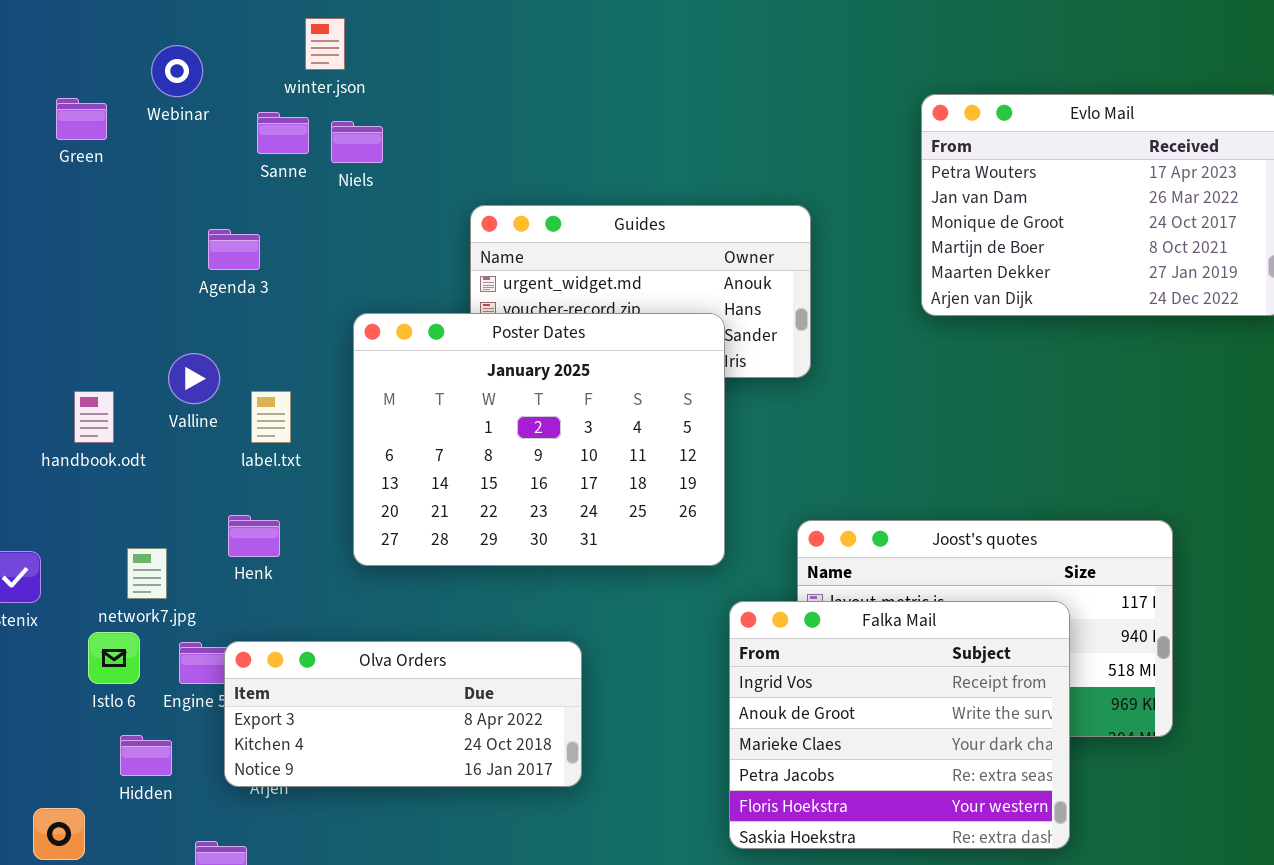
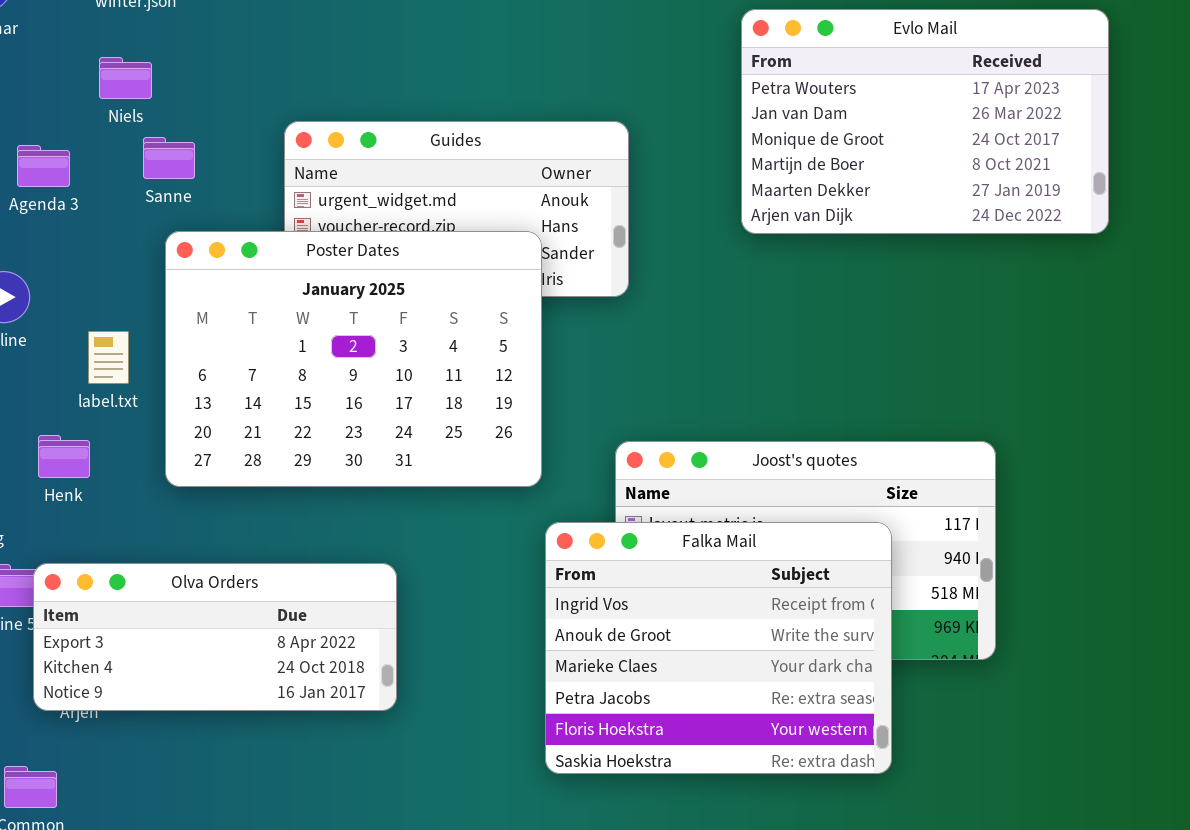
Sanne: [257,112,309,154] -> [143,137,195,179], moved
Niels: [331,121,383,163] -> [99,57,152,99], moved
label.txt: [251,391,291,443] -> [88,331,129,384], moved

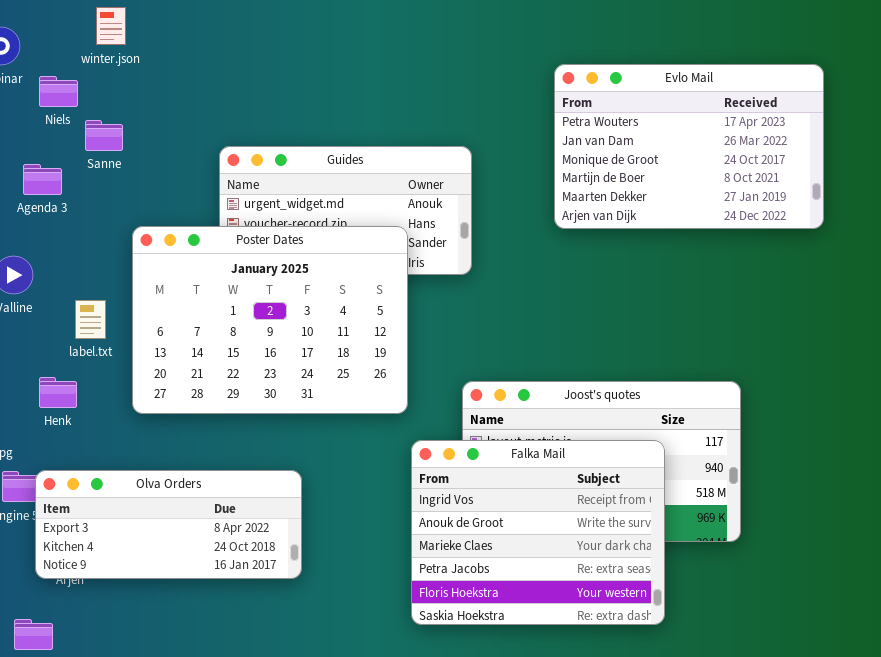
Niels: [99,57,152,99] -> [39,76,78,107], moved
Sanne: [143,137,195,179] -> [85,120,123,151], moved

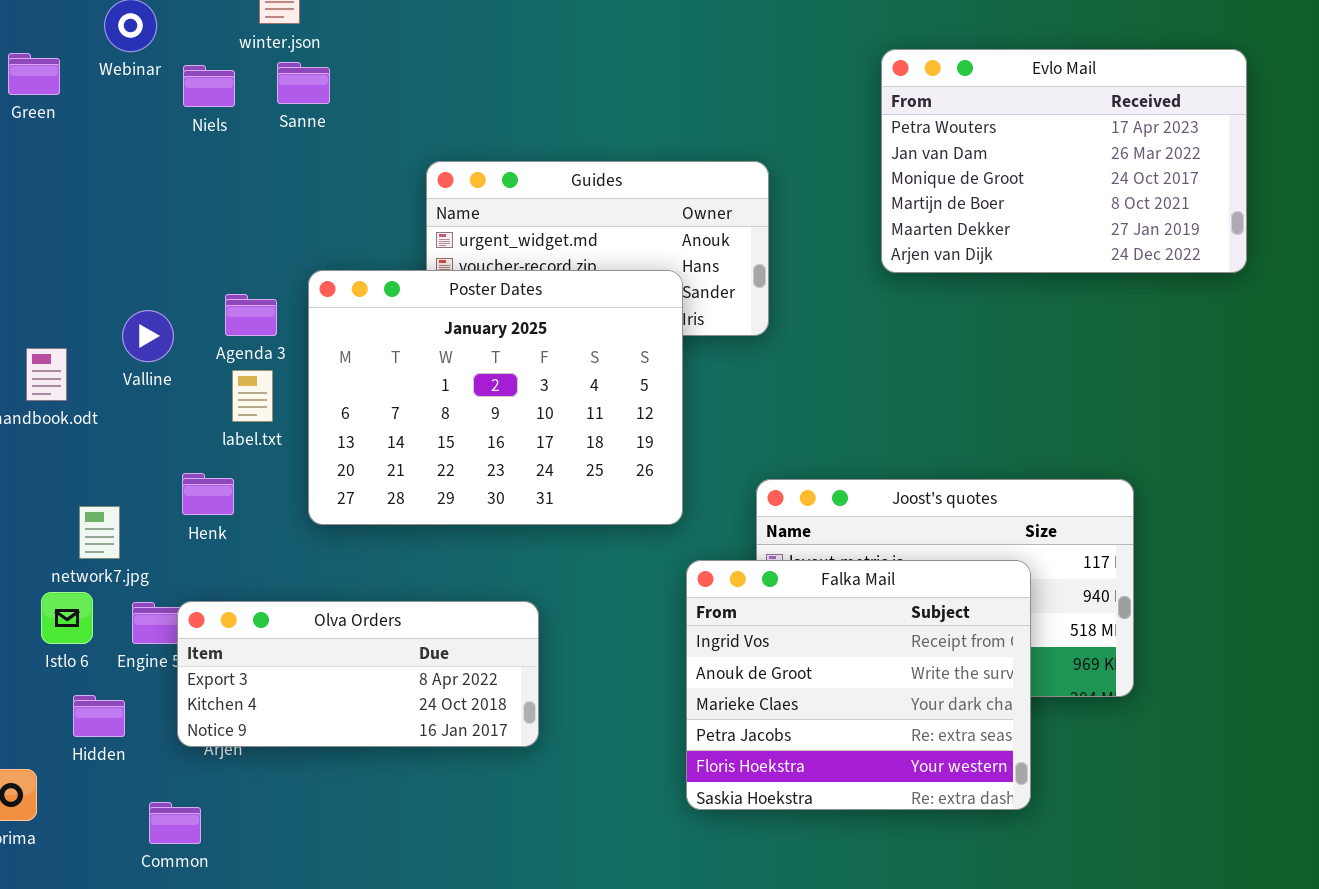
Sanne: [85,120,123,151] -> [277,62,330,104], moved
Agenda 3: [23,164,62,195] -> [225,294,277,336], moved

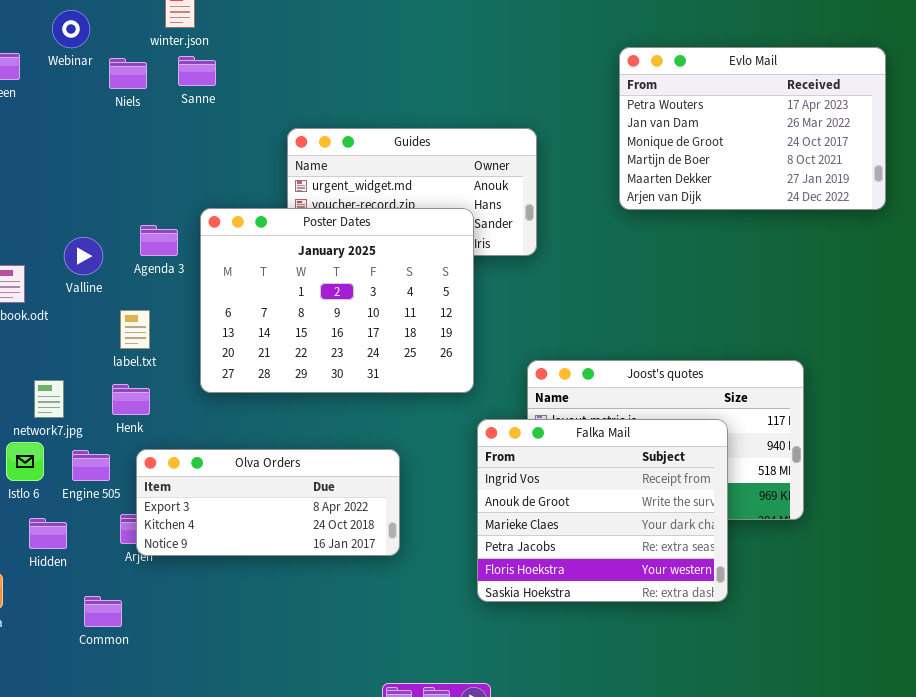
label.txt: [232,370,273,422] -> [120,310,150,349], moved
Henk: [182,473,234,515] -> [112,384,150,415], moved
Olva Orders: [177,601,539,747] -> [136,449,400,556], moved

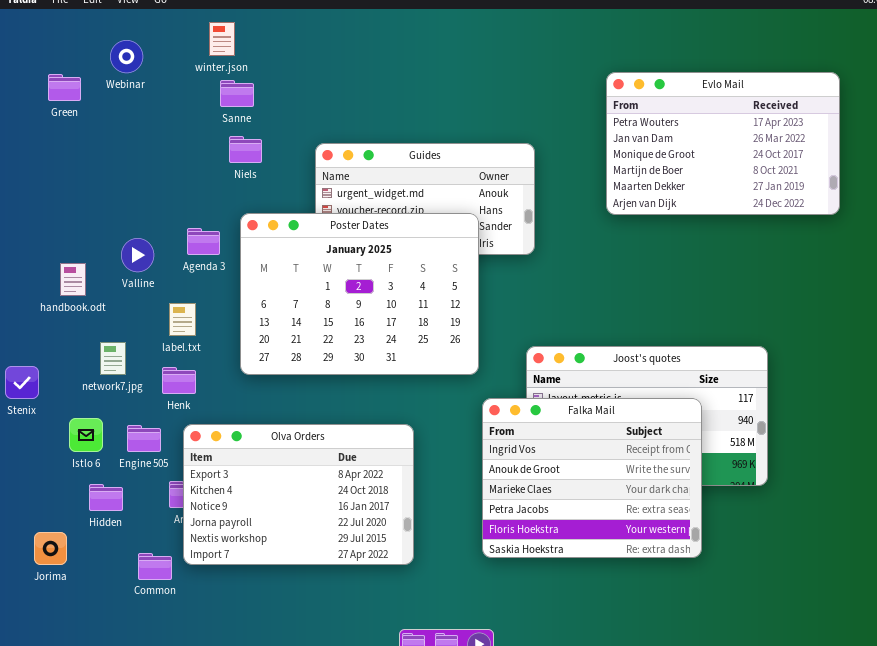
Niels: [109,58,147,89] -> [229,136,262,163], moved
network7.jpg: [34,380,64,418] -> [100,342,126,375], moved
Olva Orders: [136,449,400,556] -> [183,424,414,565], resized

